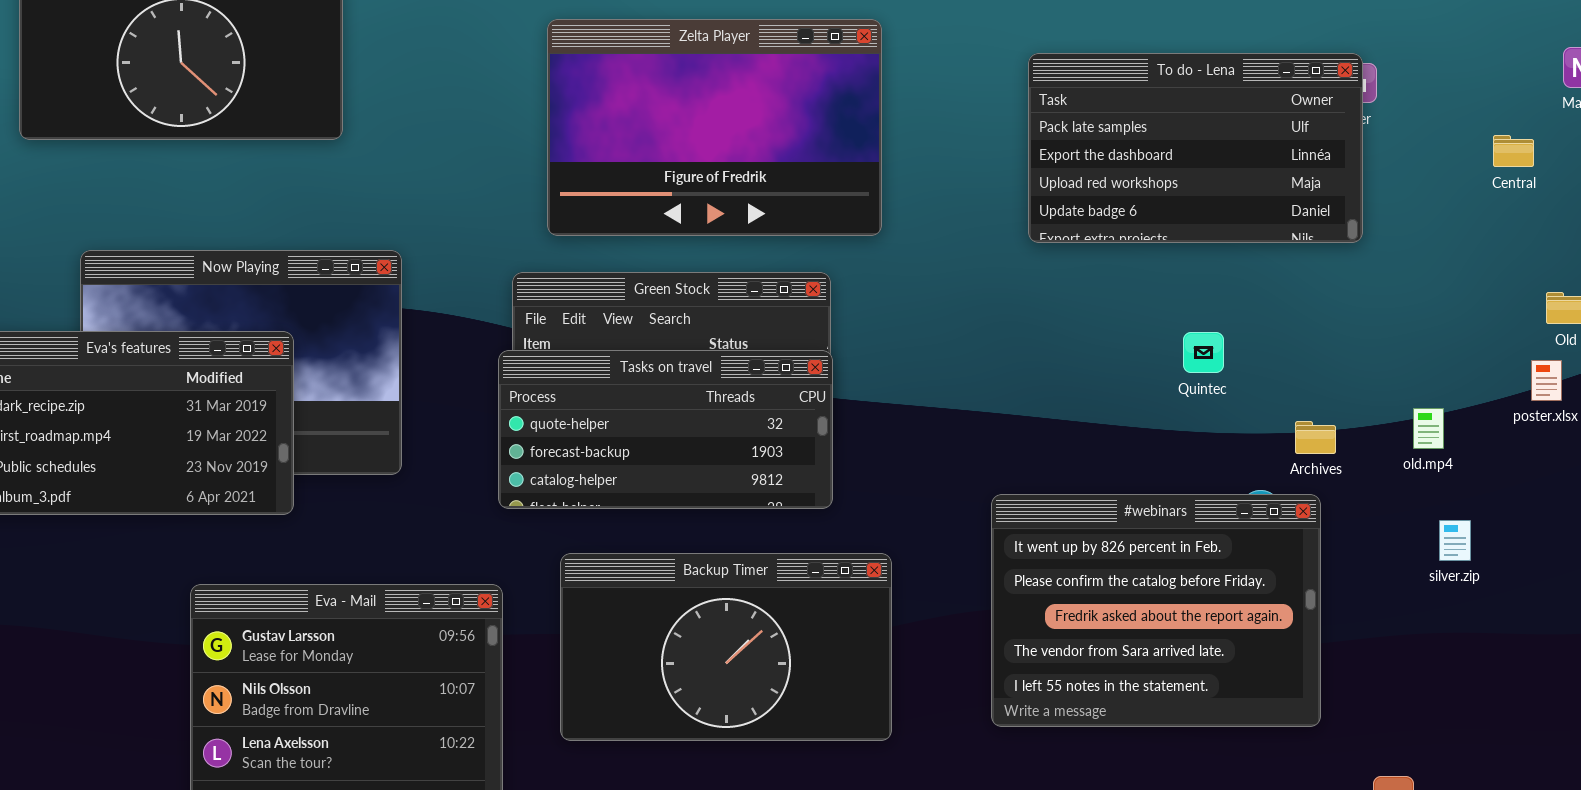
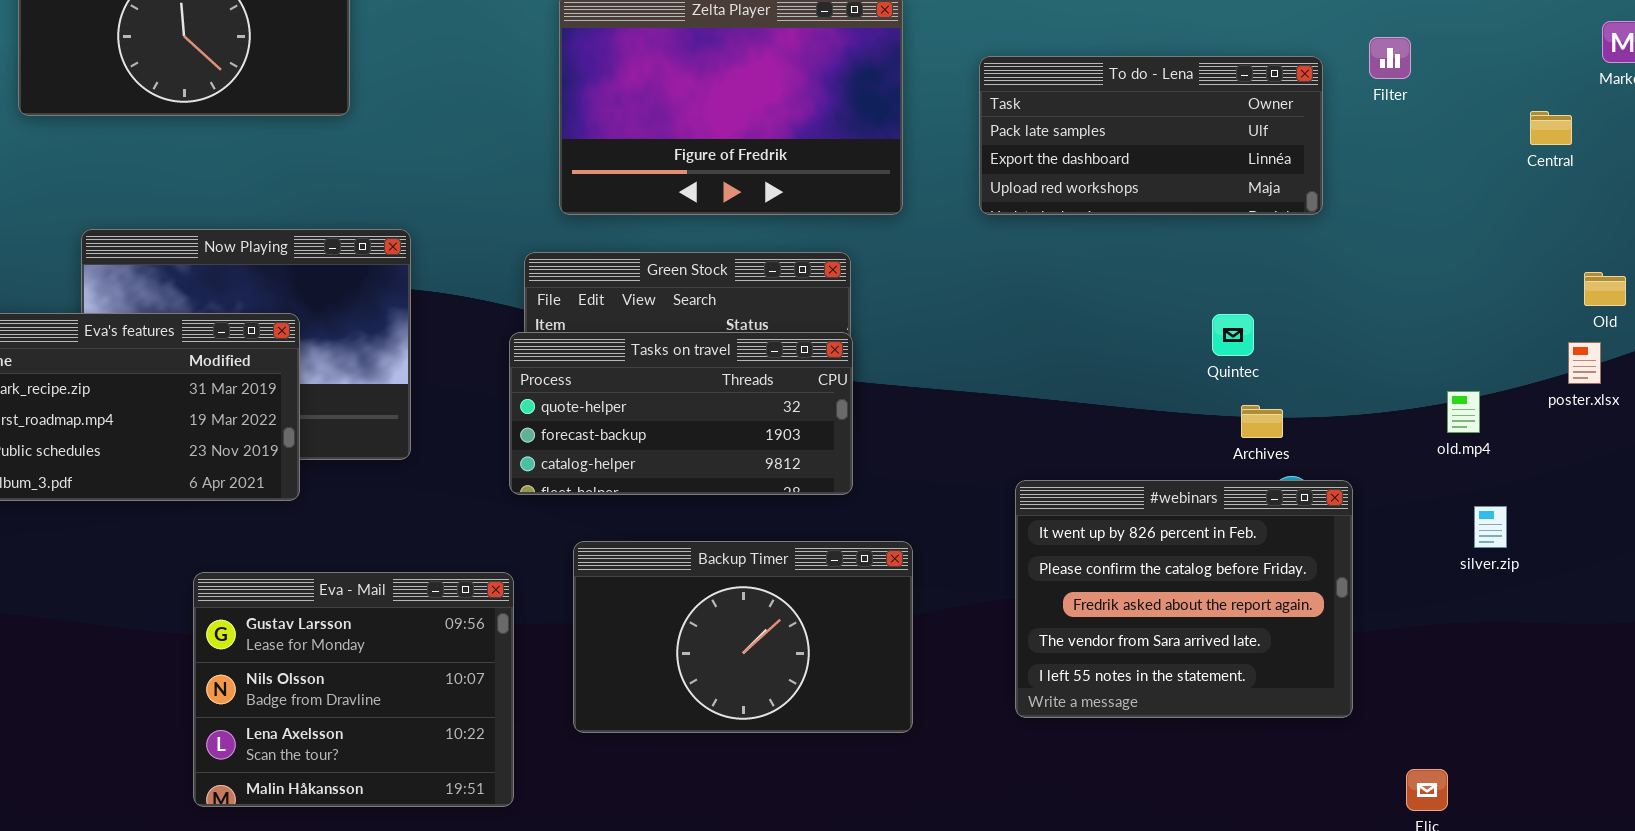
To do - Lena: [1028,53,1363,243] -> [979,56,1323,215], moved, resized
Archives: [1295,421,1336,454] -> [1241,405,1283,438], moved

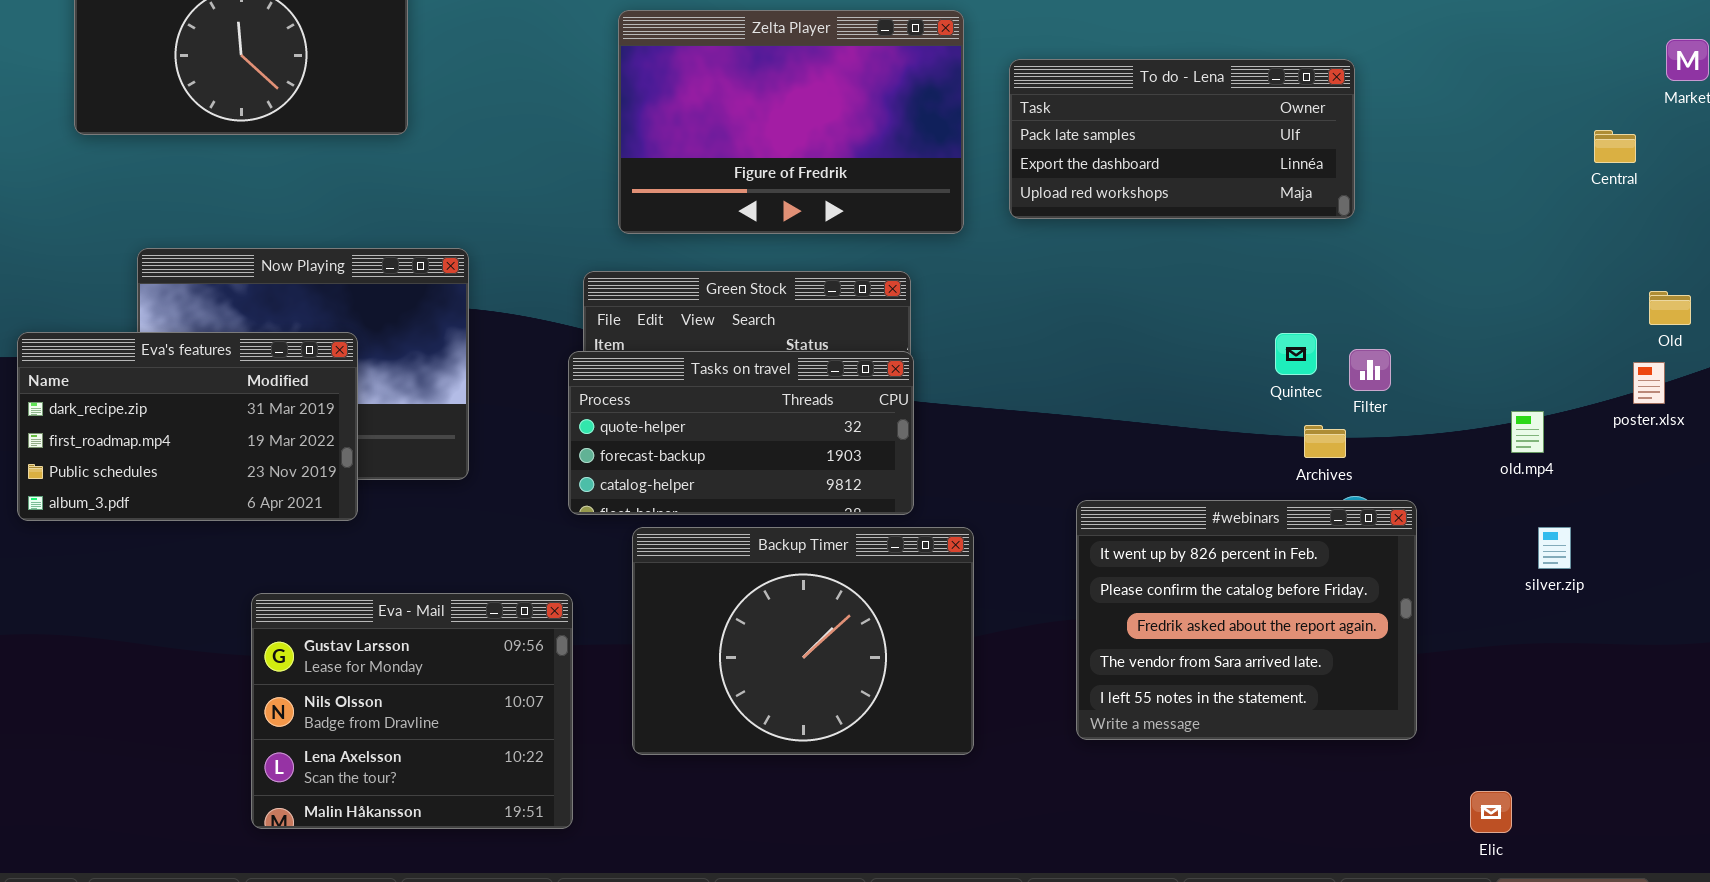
Filter: [1369,37,1411,79] -> [1349,349,1391,391], moved
To do - Lena: [979,56,1323,215] -> [1009,59,1355,219], moved
Backup Timer: [573,541,913,733] -> [632,527,974,755], resized

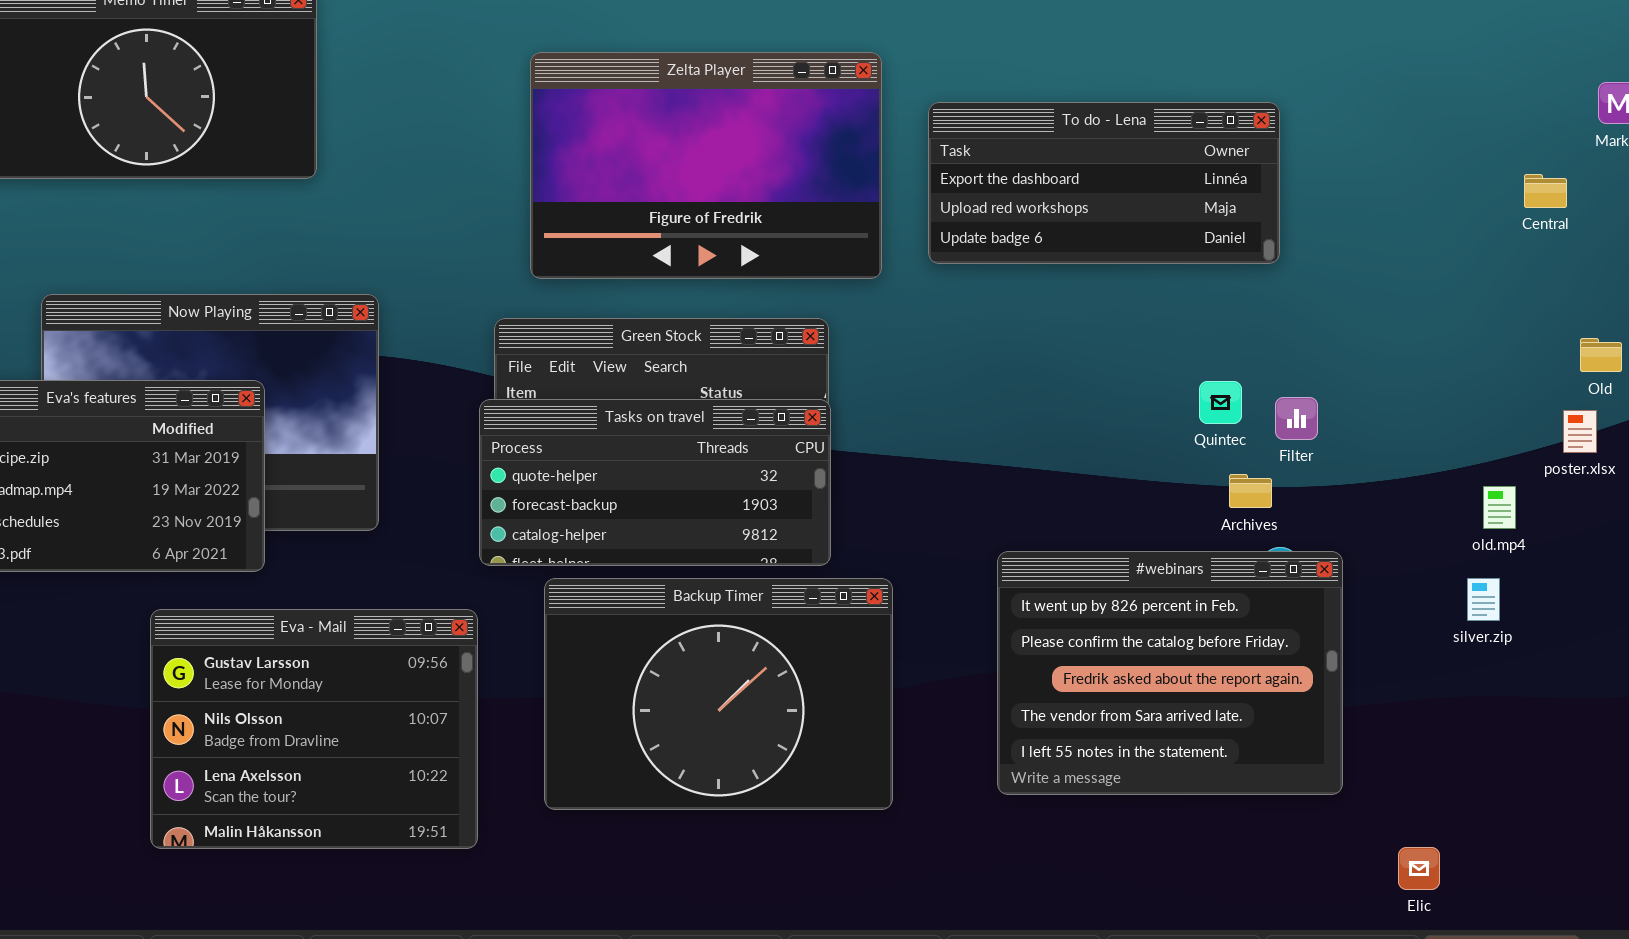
To do - Lena: [1009,59,1355,219] -> [928,102,1280,264], scrolled down 1 row
old.mp4: [1511,411,1544,453] -> [1483,486,1516,529], moved
Eva - Mail: [251,593,573,829] -> [150,609,478,849], moved

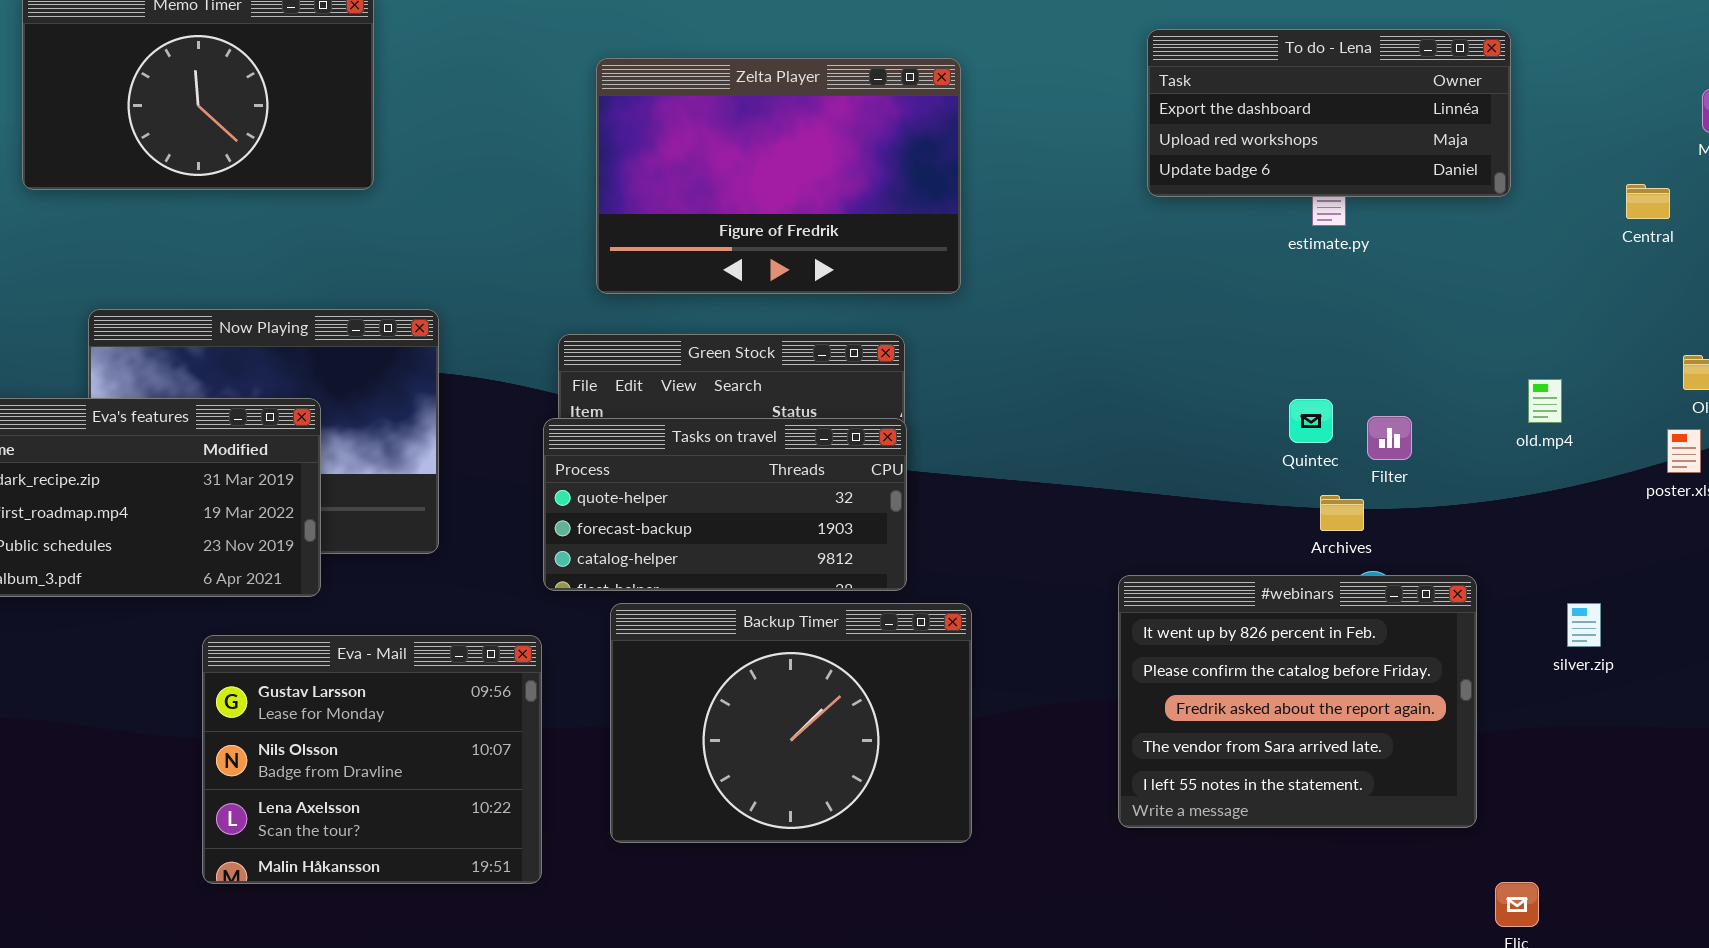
To do - Lena: [928,102,1280,264] -> [1147,29,1511,197], moved
old.mp4: [1483,486,1516,529] -> [1528,379,1562,423], moved
#webinars: [997,551,1343,795] -> [1118,575,1477,828], moved

